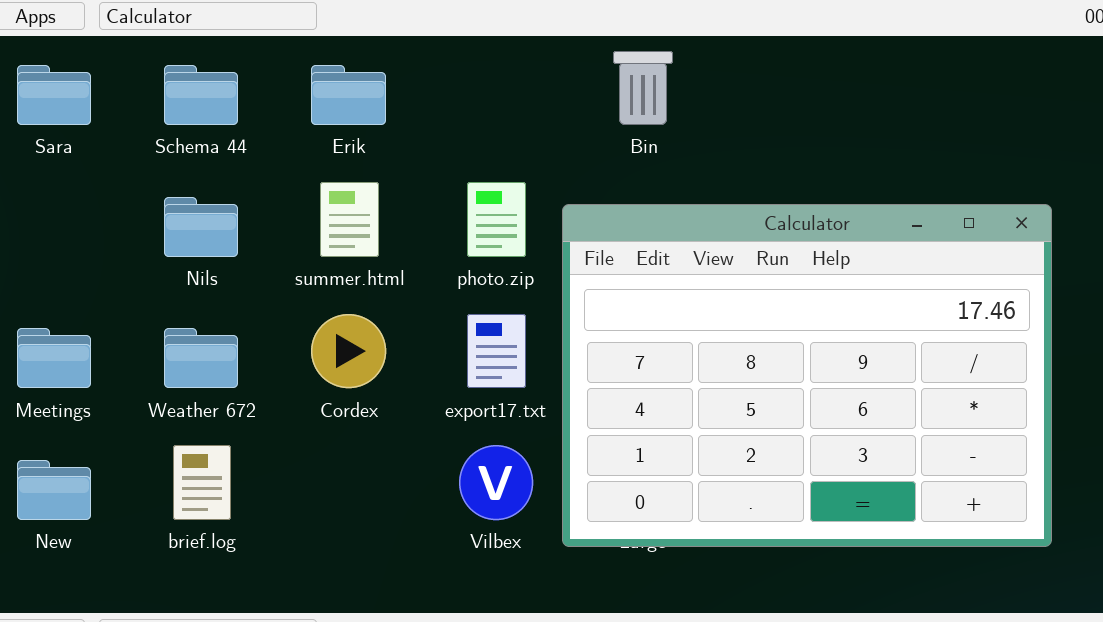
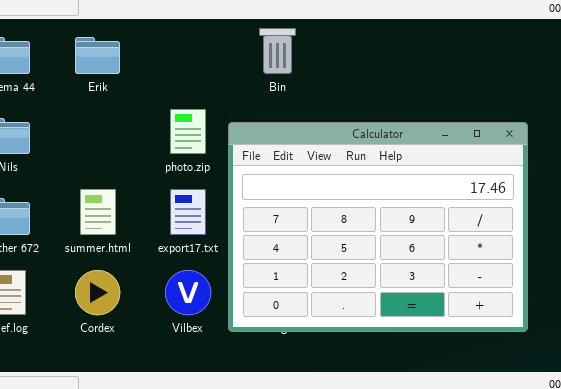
summer.html: [320,182,379,257] -> [80,189,116,235], moved
Cordex: [311,314,386,388] -> [75,270,120,315], moved

